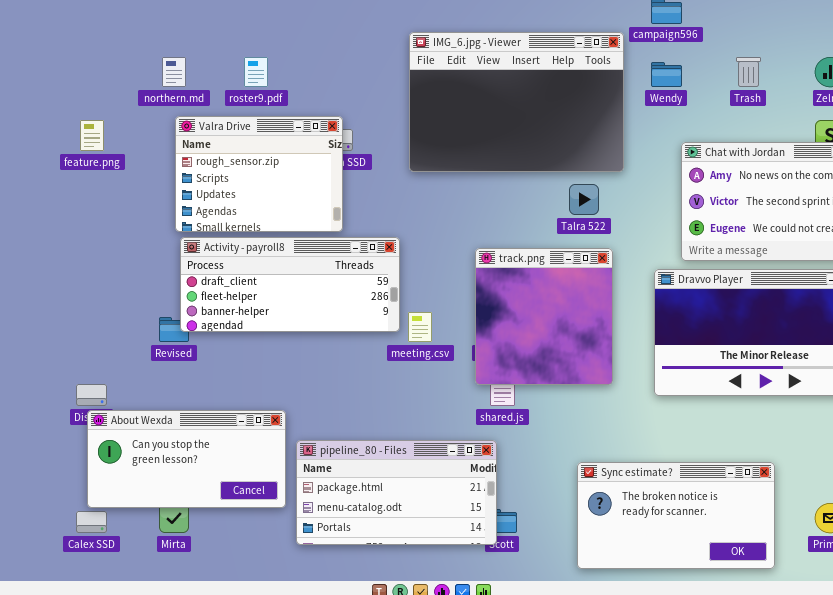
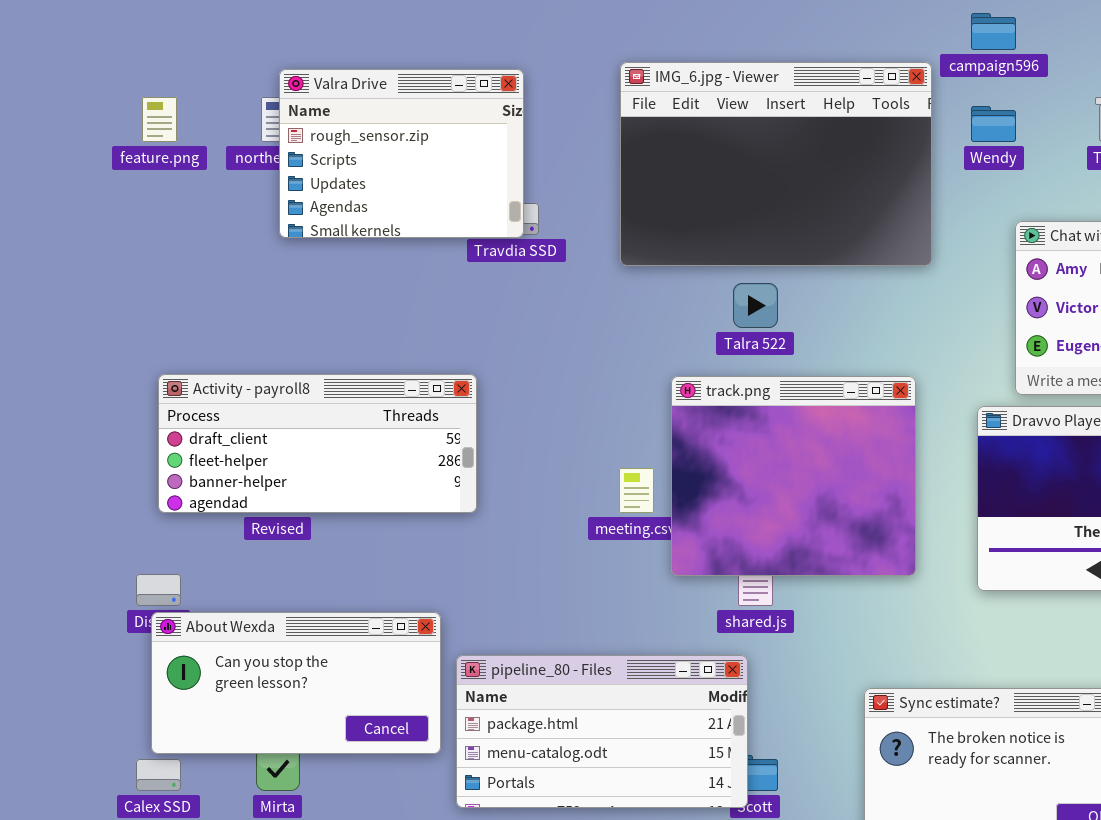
Valra Drive: [175,116,343,232] -> [279,69,524,238], moved
feature.png: [80,120,104,151] -> [142,97,177,142], moved
Talra 522: [569,184,599,215] -> [733,283,778,328], moved
Activity - payroll8: [180,237,400,332] -> [158,374,477,513], moved
track.png: [475,248,613,385] -> [671,376,916,576], resized

